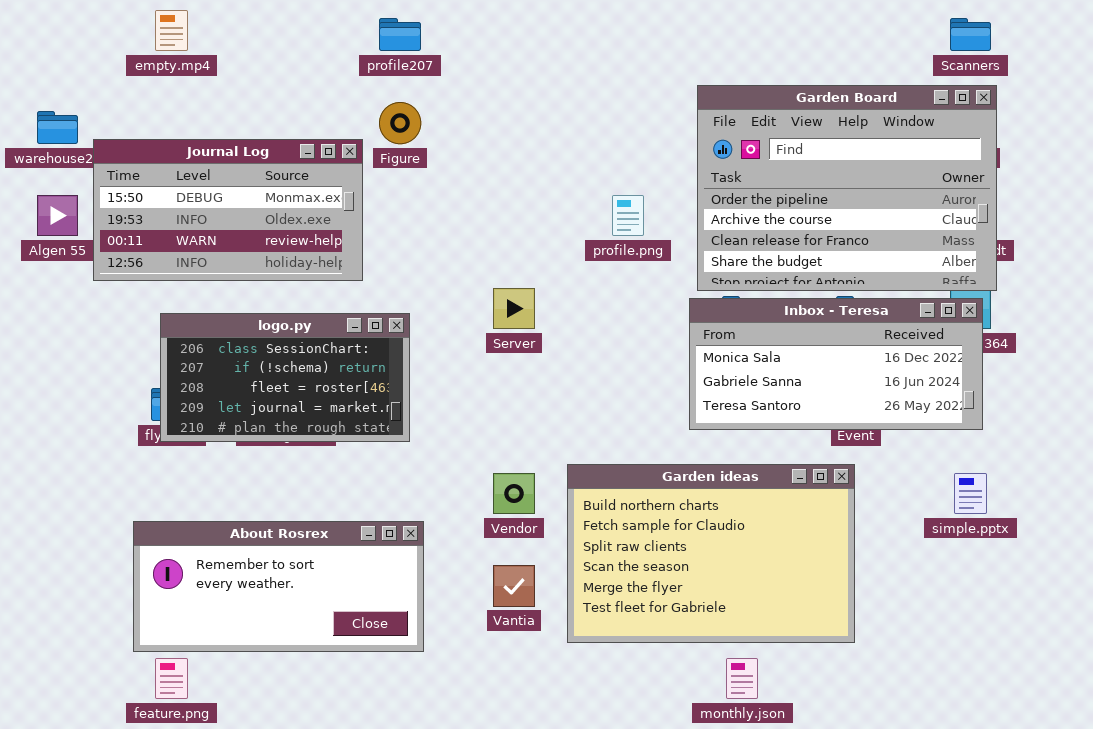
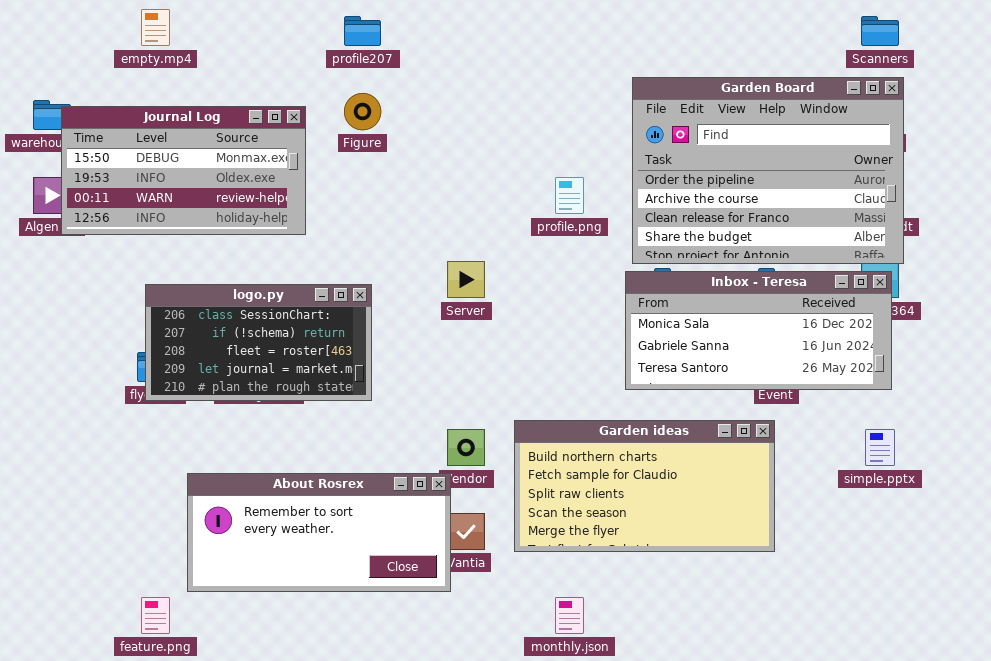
Journal Log: [93,139,363,281] -> [61,106,306,235], moved
Garden ideas: [567,464,855,643] -> [514,420,775,552], resized
About Rosrex: [133,521,424,652] -> [187,473,451,592], moved
monthly.json: [726,658,758,699] -> [555,597,584,634], moved

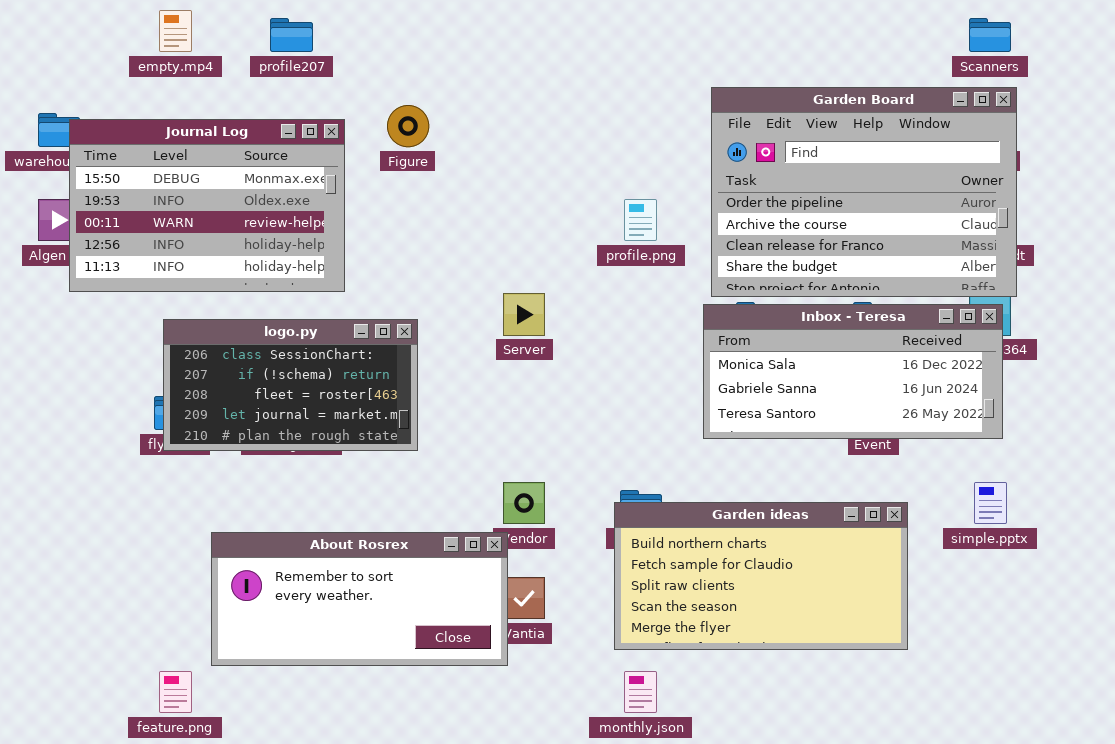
profile207: [344,16,381,46] -> [270,18,313,52], moved
Journal Log: [61,106,306,235] -> [69,119,345,292], resized
Garden ideas: [514,420,775,552] -> [614,502,908,650], moved

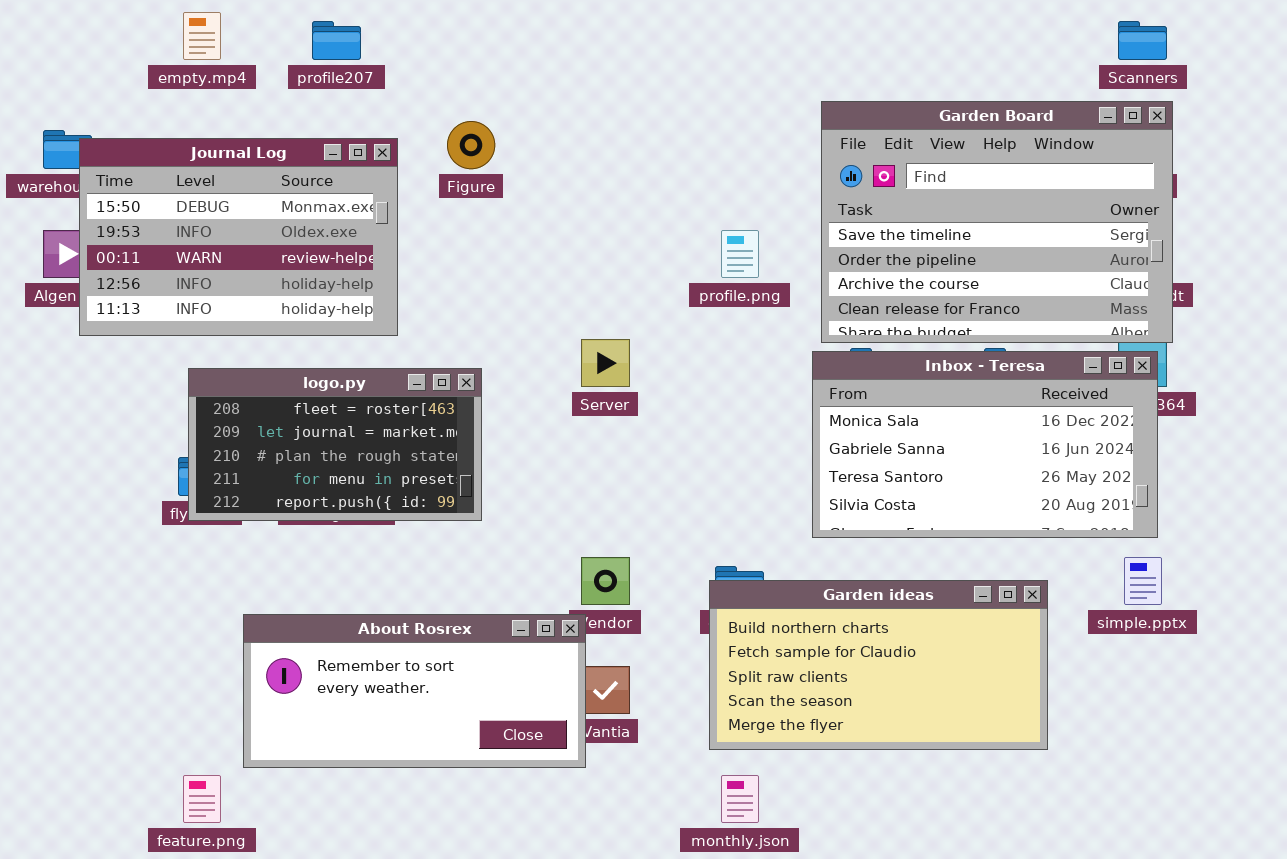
Garden Board: [711,87,1017,297] -> [821,101,1173,343], scrolled up 1 row
Inbox - Teresa: [703,304,1003,439] -> [812,351,1158,538], resized
logo.py: [163,319,418,451] -> [188,368,482,521], scrolled down 2 rows

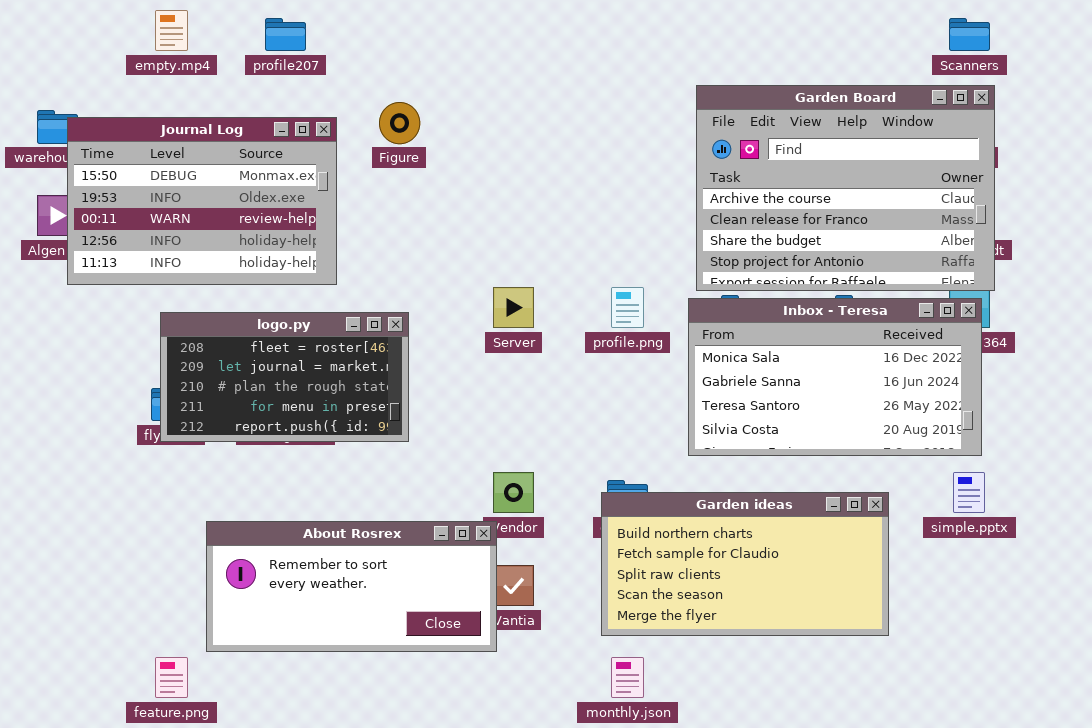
Garden Board: [821,101,1173,343] -> [696,85,995,291], scrolled down 2 rows
profile.png: [721,230,759,278] -> [611,287,644,328], moved

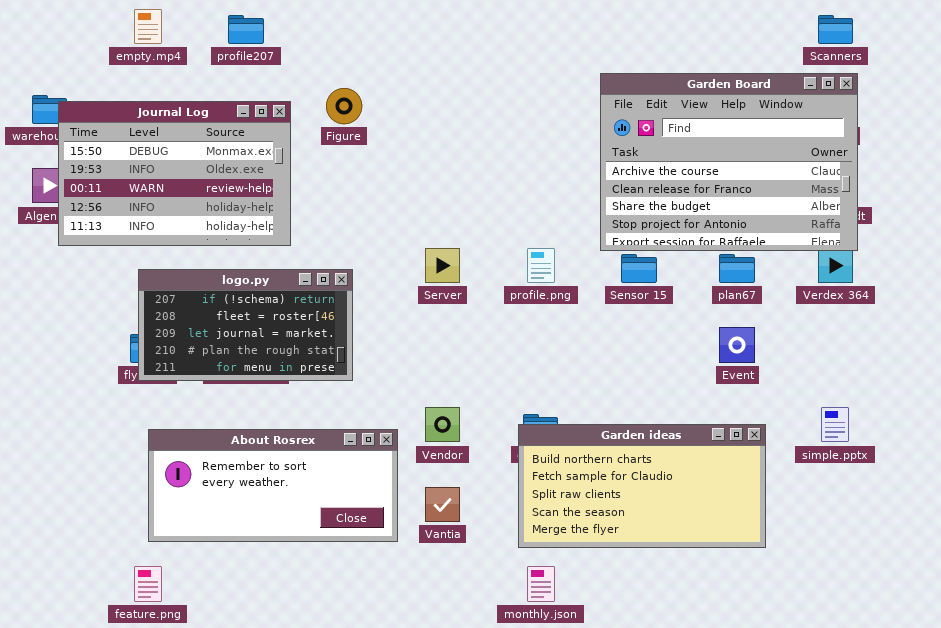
Inbox - Teresa: [688,298,982,456] -> none, closed
logo.py: [160,312,409,442] -> [138,269,353,381], scrolled up 1 row
About Rosrex: [206,521,497,652] -> [148,429,398,542], moved

